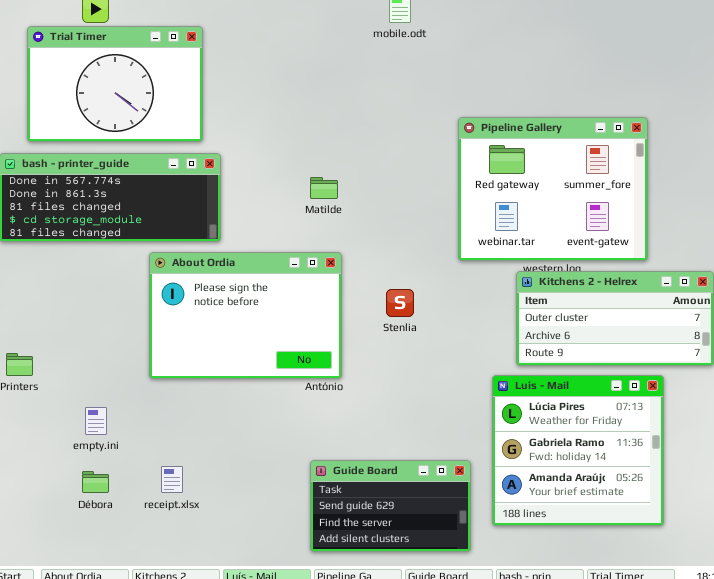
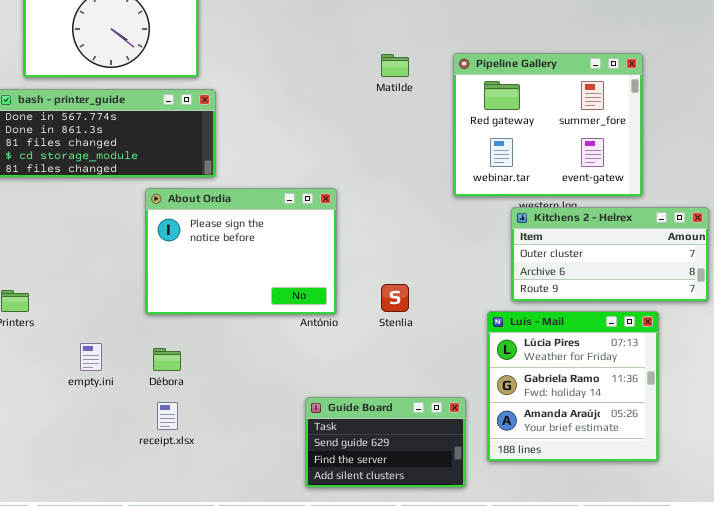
Matilde: [310,177,338,199] -> [381,54,409,77], moved
Stenlia: [386,289,414,317] -> [381,284,409,312], moved
Débora: [82,471,109,493] -> [153,348,181,371], moved

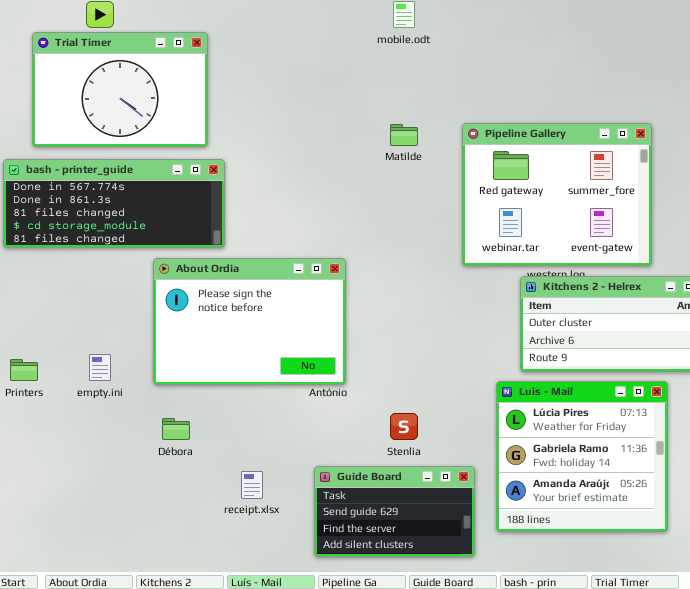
Stenlia: [381,284,409,312] -> [390,413,418,440], moved
empty.ini: [80,343,102,371] -> [89,354,111,381], moved
receipt.xlsx: [157,402,178,430] -> [241,471,263,499], moved

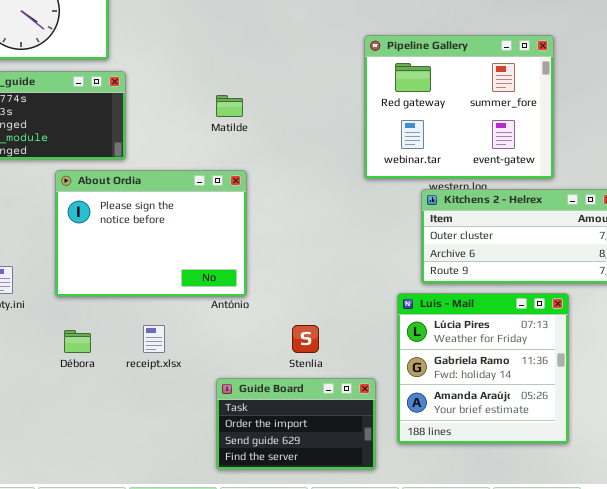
Matilde: [390,124,418,146] -> [216,95,243,117], moved
Guide Board: [314,466,475,557] -> [216,378,376,470], scrolled up 1 row
receipt.xlsx: [241,471,263,499] -> [143,325,165,353], moved

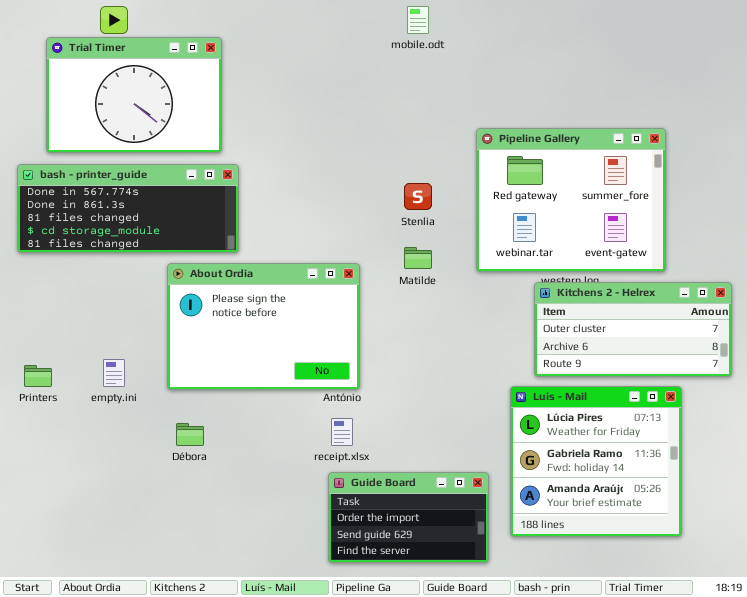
Matilde: [216,95,243,117] -> [404,247,432,269], moved
receipt.xlsx: [143,325,165,353] -> [331,418,353,446], moved
Stenlia: [292,325,319,353] -> [404,183,432,210], moved

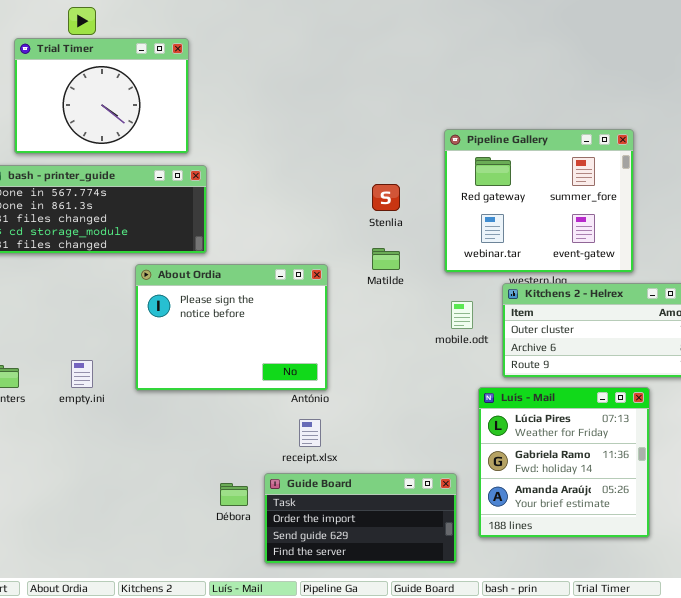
mobile.odt: [407,6,429,34] -> [451,301,473,329], moved
Débora: [176,423,204,446] -> [220,483,248,506], moved
Guide Board: [328,472,489,563] -> [264,473,457,564], resized

